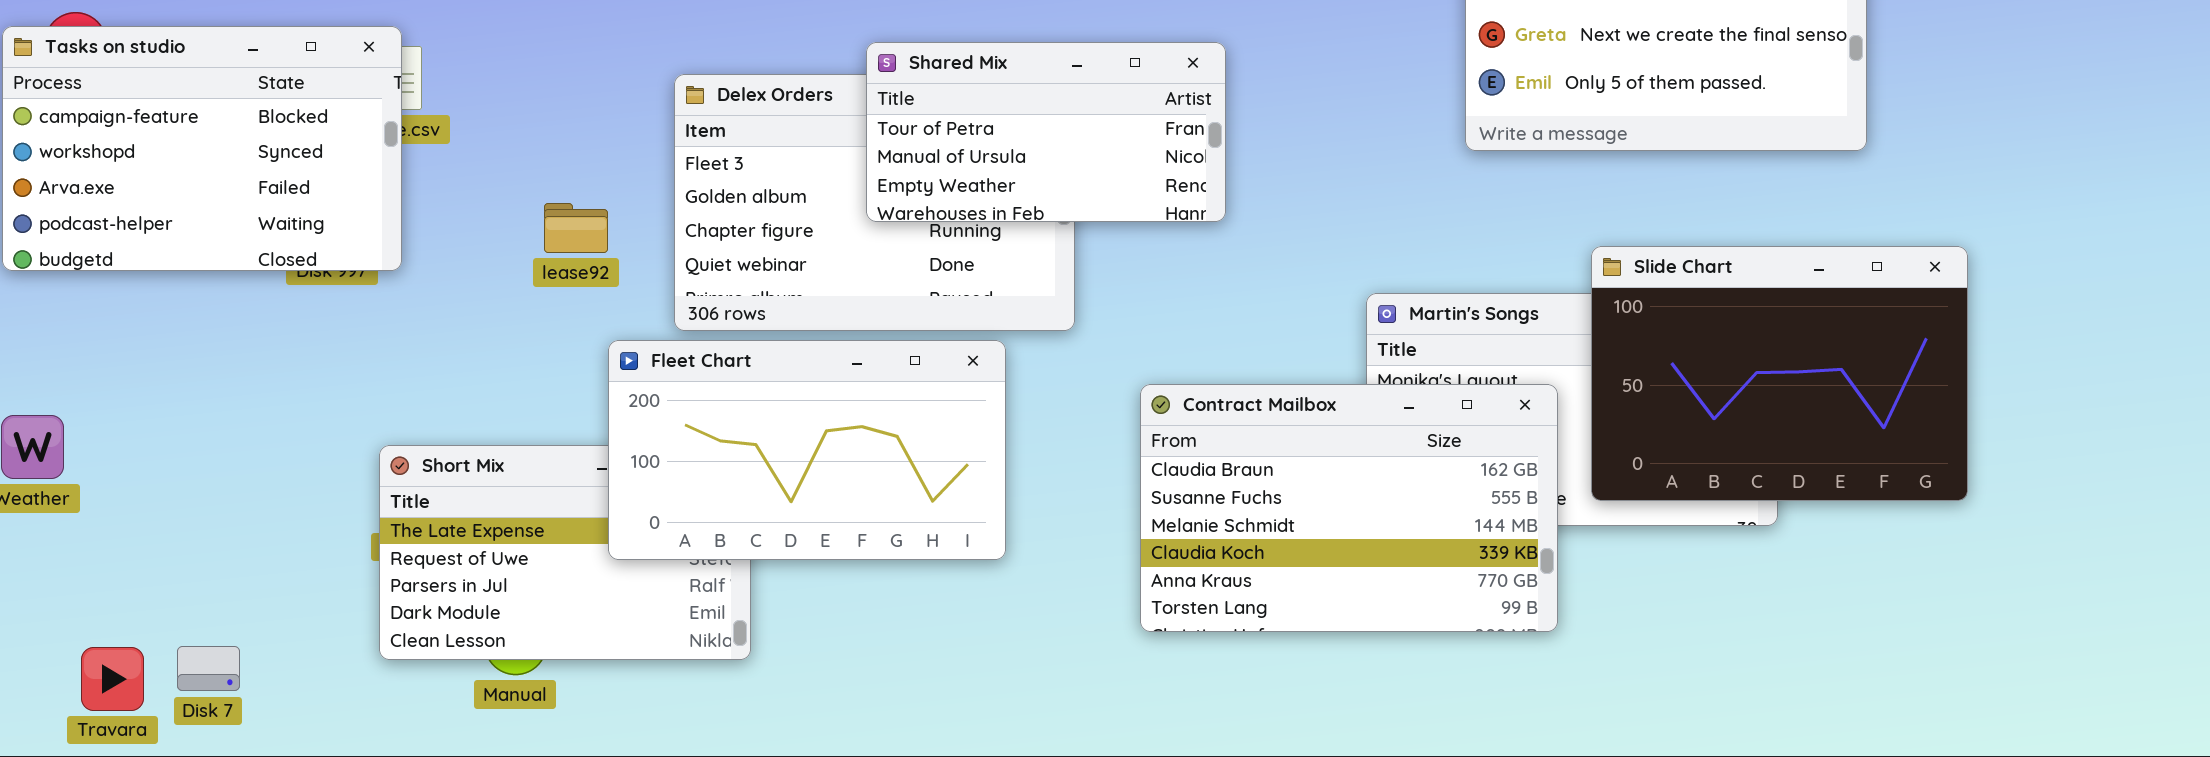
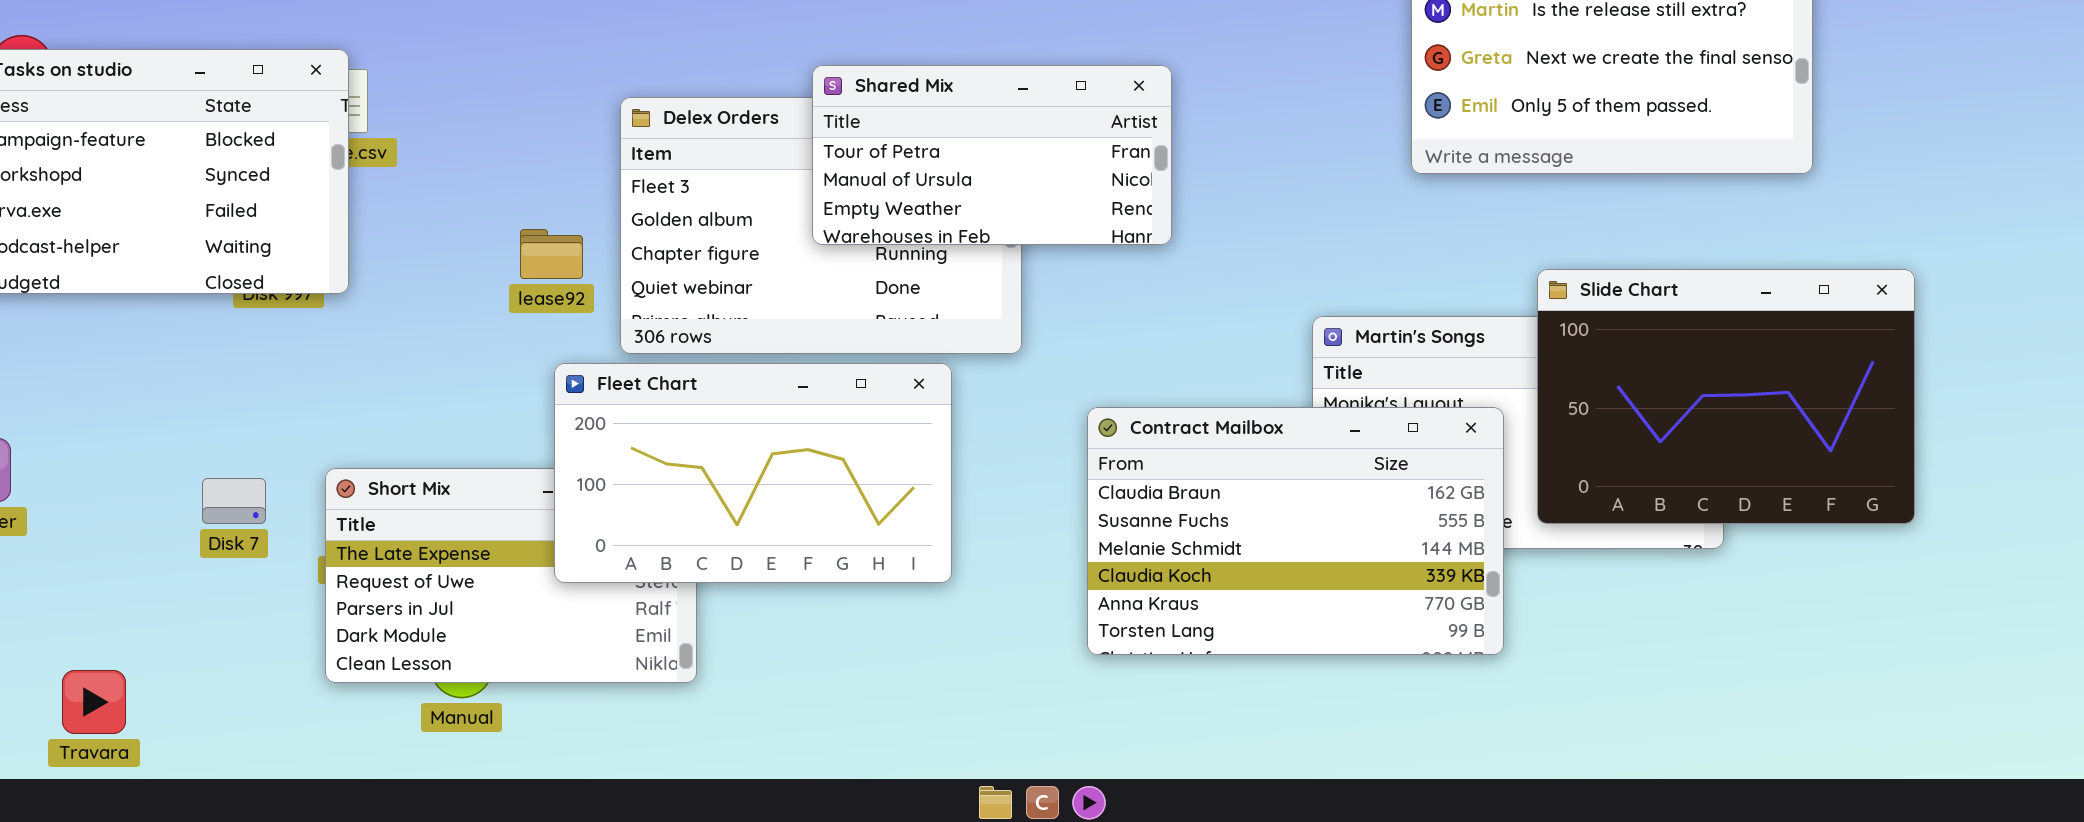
lease92: [544,203,608,253] -> [520,229,583,279], moved
Disk 7: [177,646,240,691] -> [202,478,266,524], moved
Travara: [81,647,144,711] -> [62,670,126,734], moved

